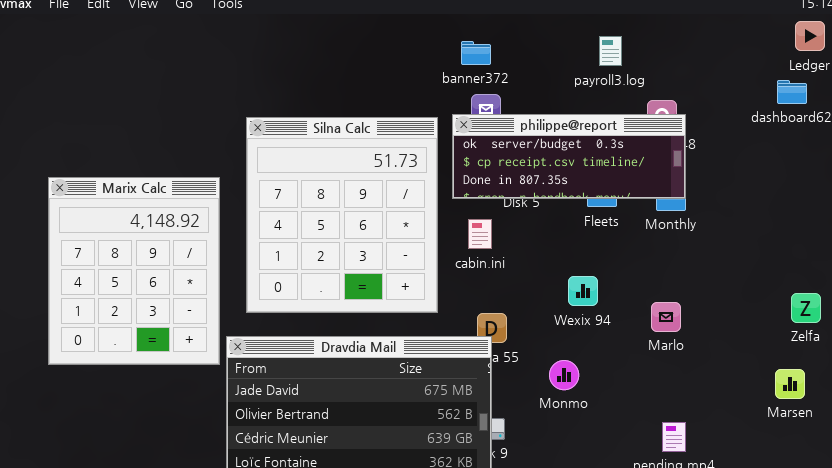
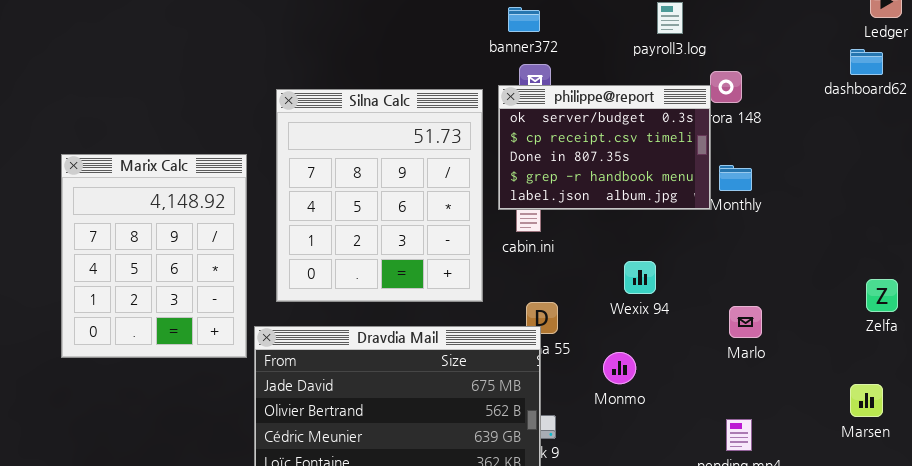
philippe@report: [452,114,686,199] -> [498,85,711,210], resized
Marlo: [651,302,681,332] -> [729,306,762,338], moved
Marsen: [775,369,805,399] -> [850,384,883,417], moved

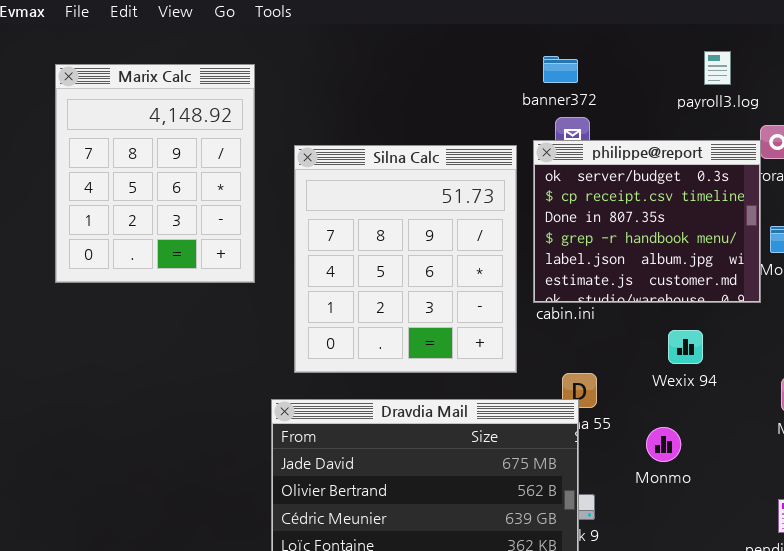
philippe@report: [498,85,711,210] -> [533,140,761,303], resized
Marix Calc: [61,154,247,358] -> [55,64,255,283], moved

